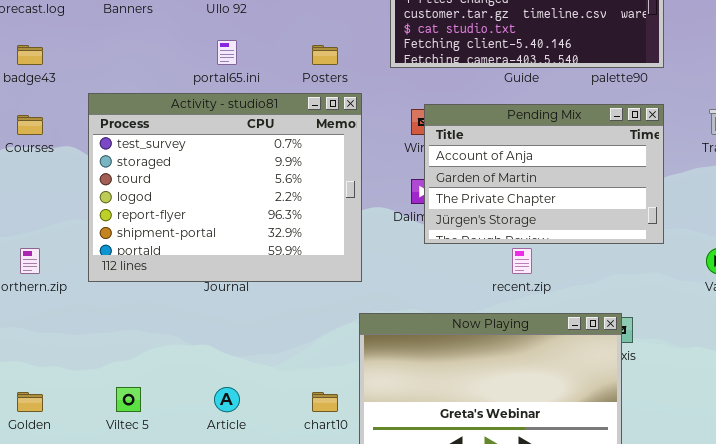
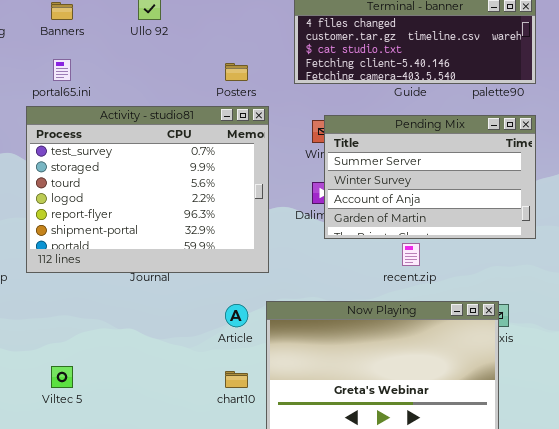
portal65.ini: [217,40,237,65] -> [53,59,71,81], moved
Pending Mix: [424,104,664,244] -> [324,115,536,239], scrolled up 2 rows
Article: [214,387,240,412] -> [225,304,248,327], moved

